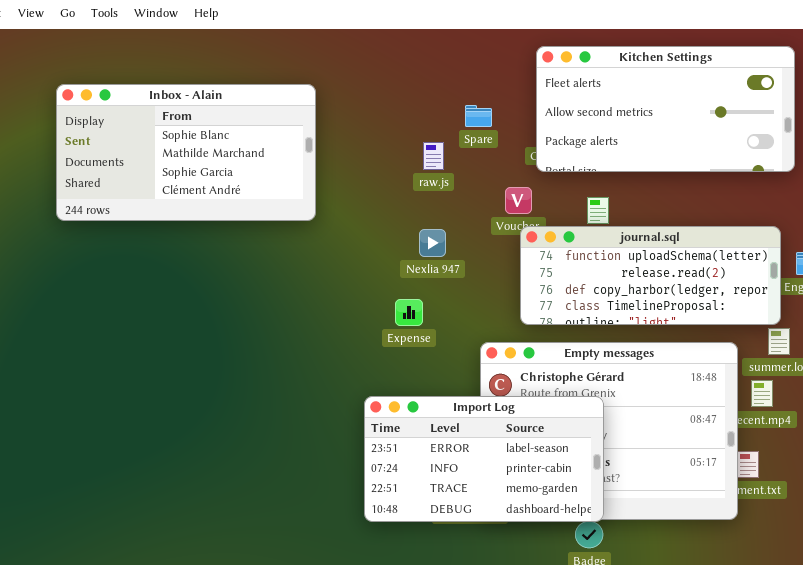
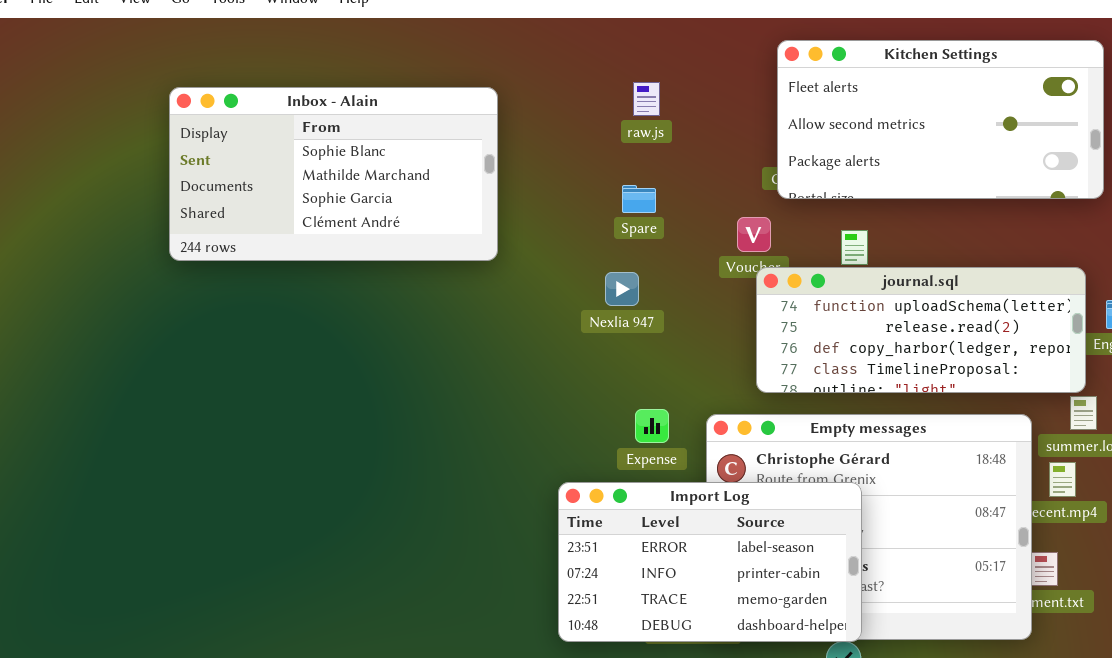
Spare: [465,105,492,127] -> [622,185,656,213], moved
raw.js: [423,142,444,170] -> [633,82,660,116], moved
Nexlia 947: [419,229,446,257] -> [605,272,639,306], moved
Expense: [395,299,423,326] -> [635,409,669,443], moved

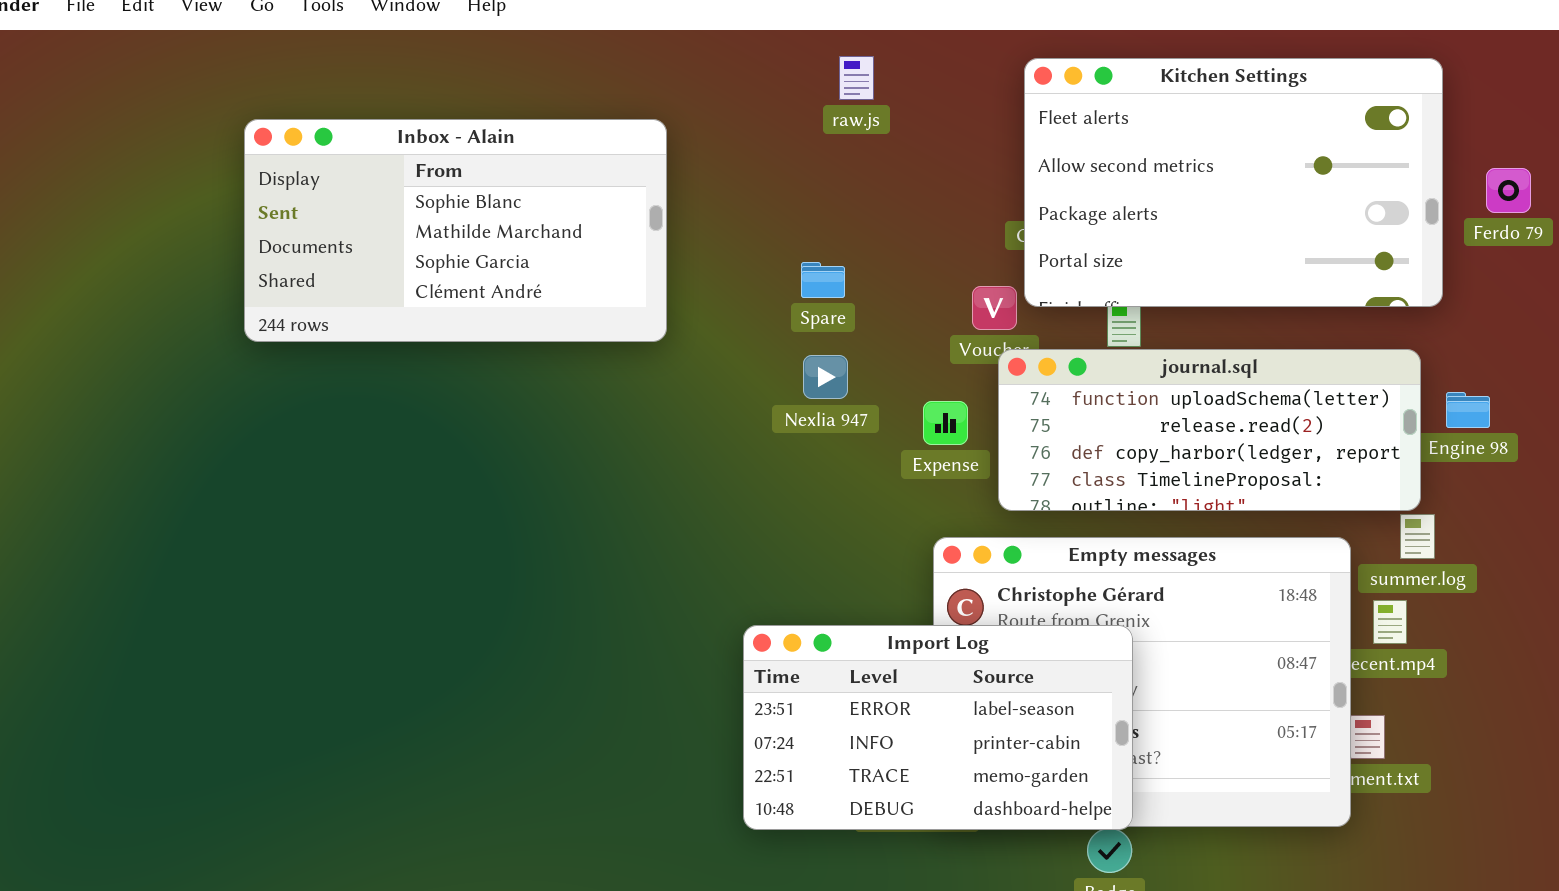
Kitchen Settings: [777,40,1104,199] -> [1024,58,1443,307], resized
raw.js: [633,82,660,116] -> [839,56,874,100], moved
Spare: [622,185,656,213] -> [801,262,845,298], moved
Expense: [635,409,669,443] -> [923,401,968,445], moved

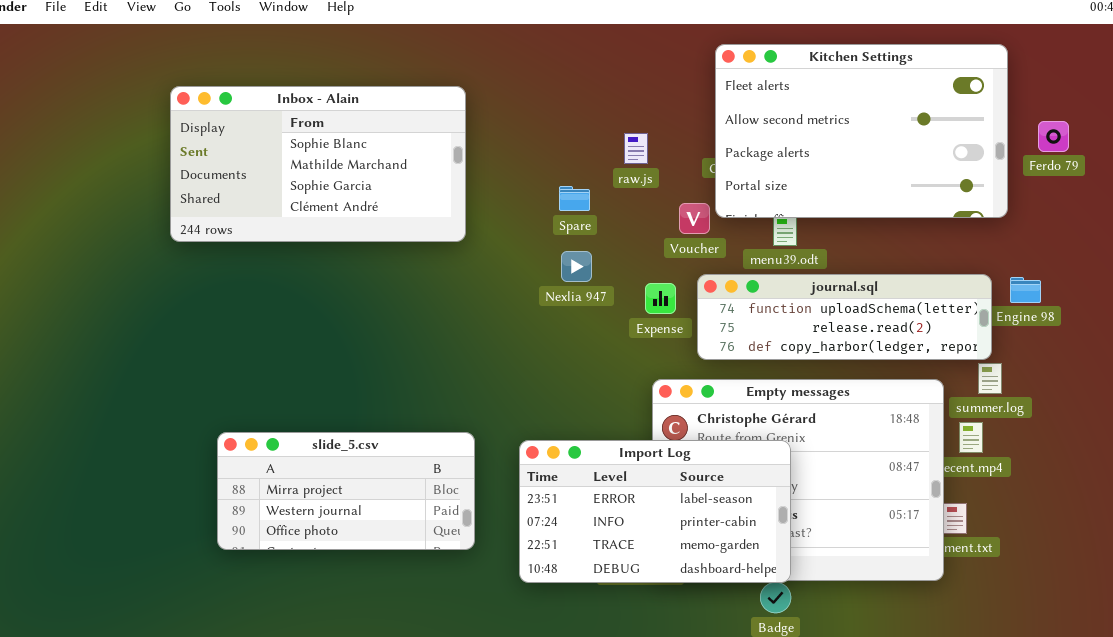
raw.js: [839,56,874,100] -> [624,133,648,164], moved
journal.sql: [998,349,1421,511] -> [697,274,992,360], resized
slide_5.csv: none -> [217,432,475,550], opened

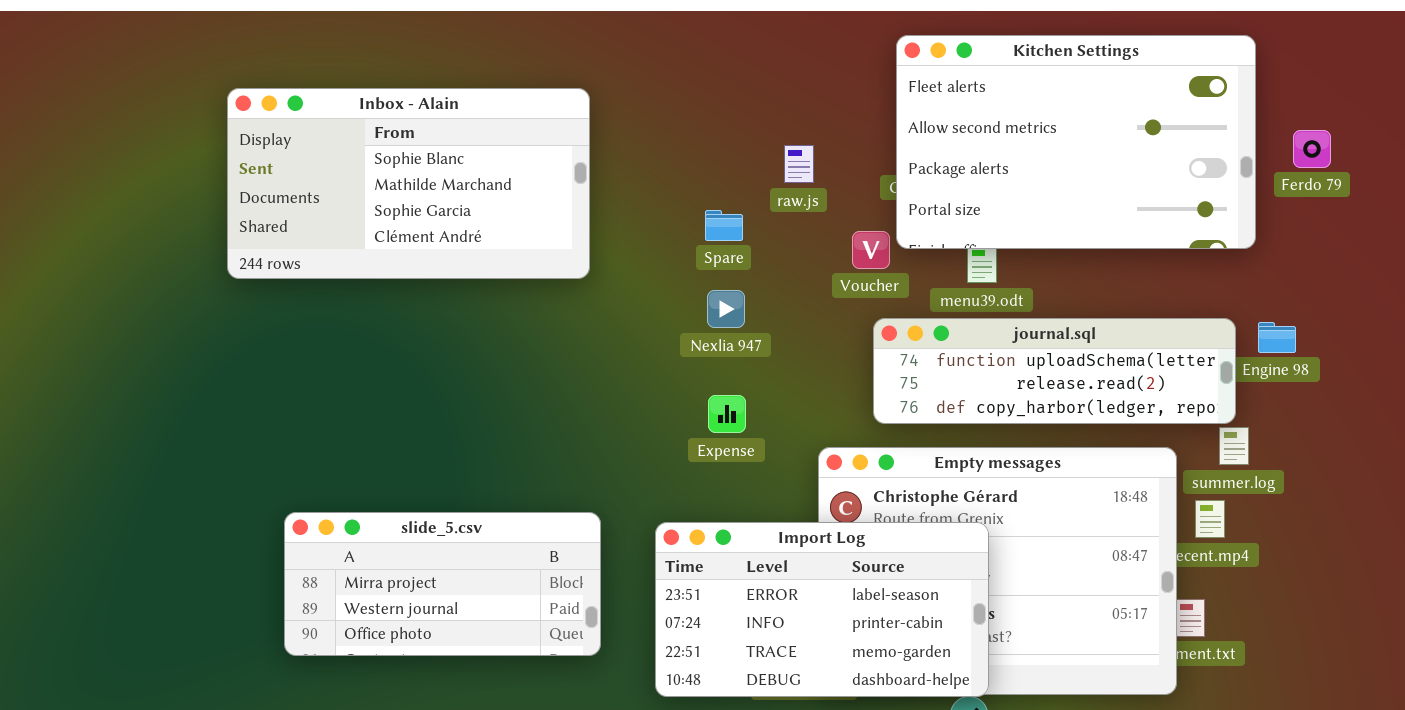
Expense: [645,283,676,314] -> [708,395,746,433], moved

